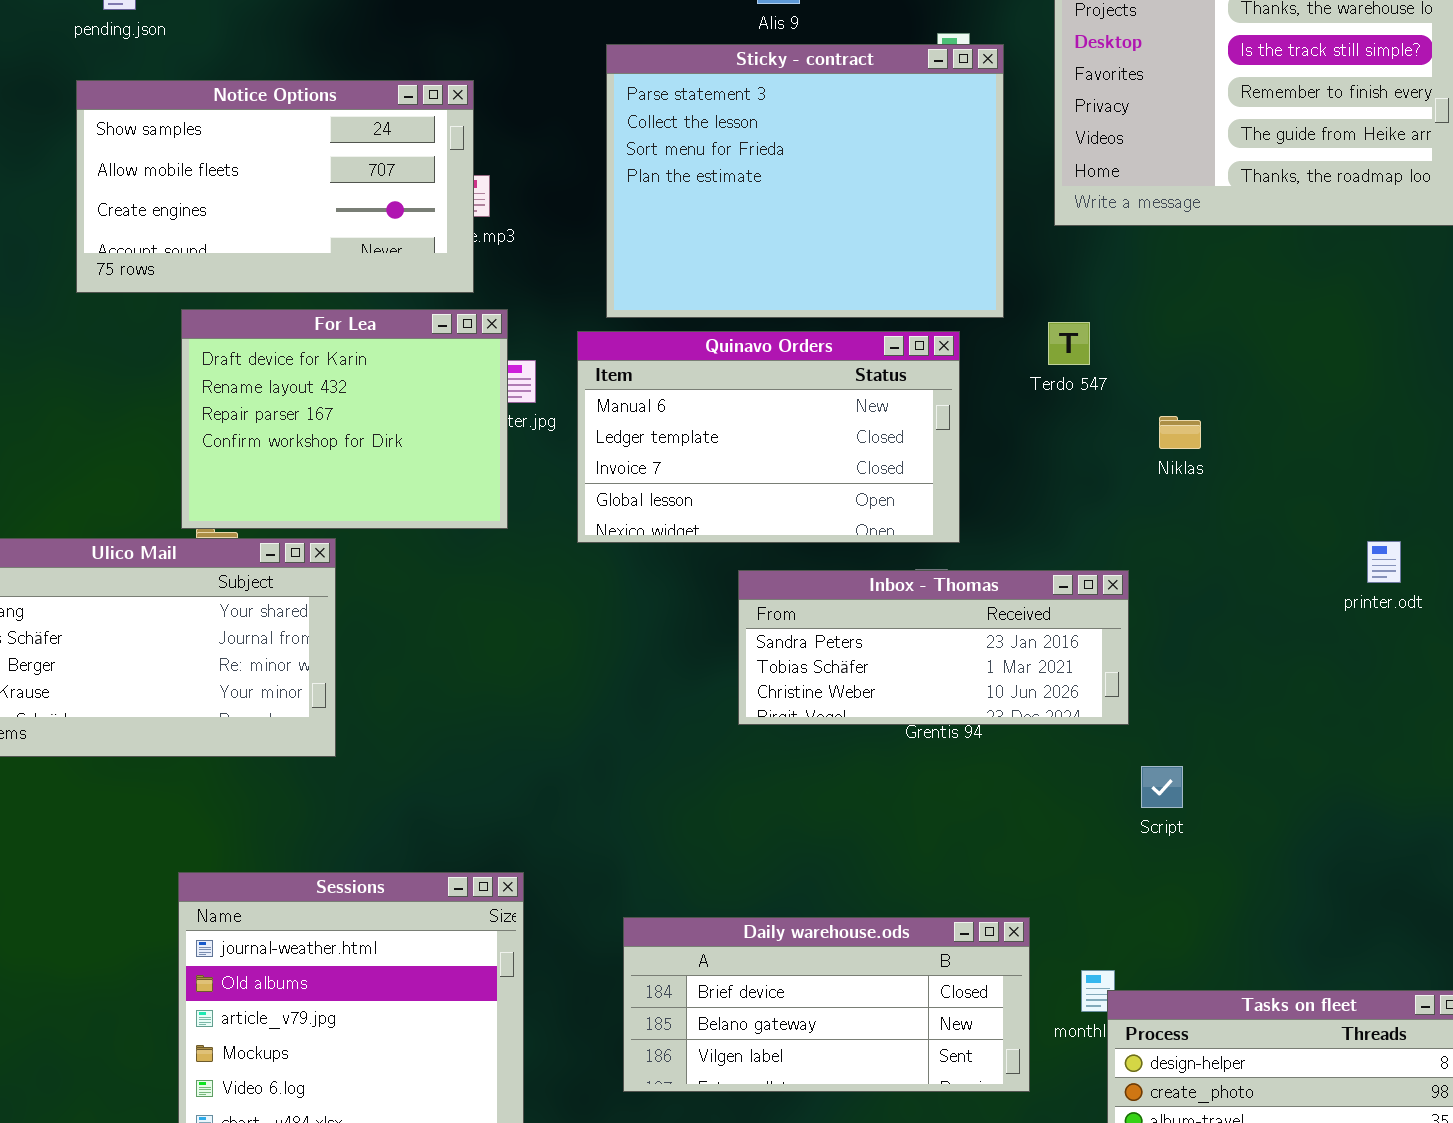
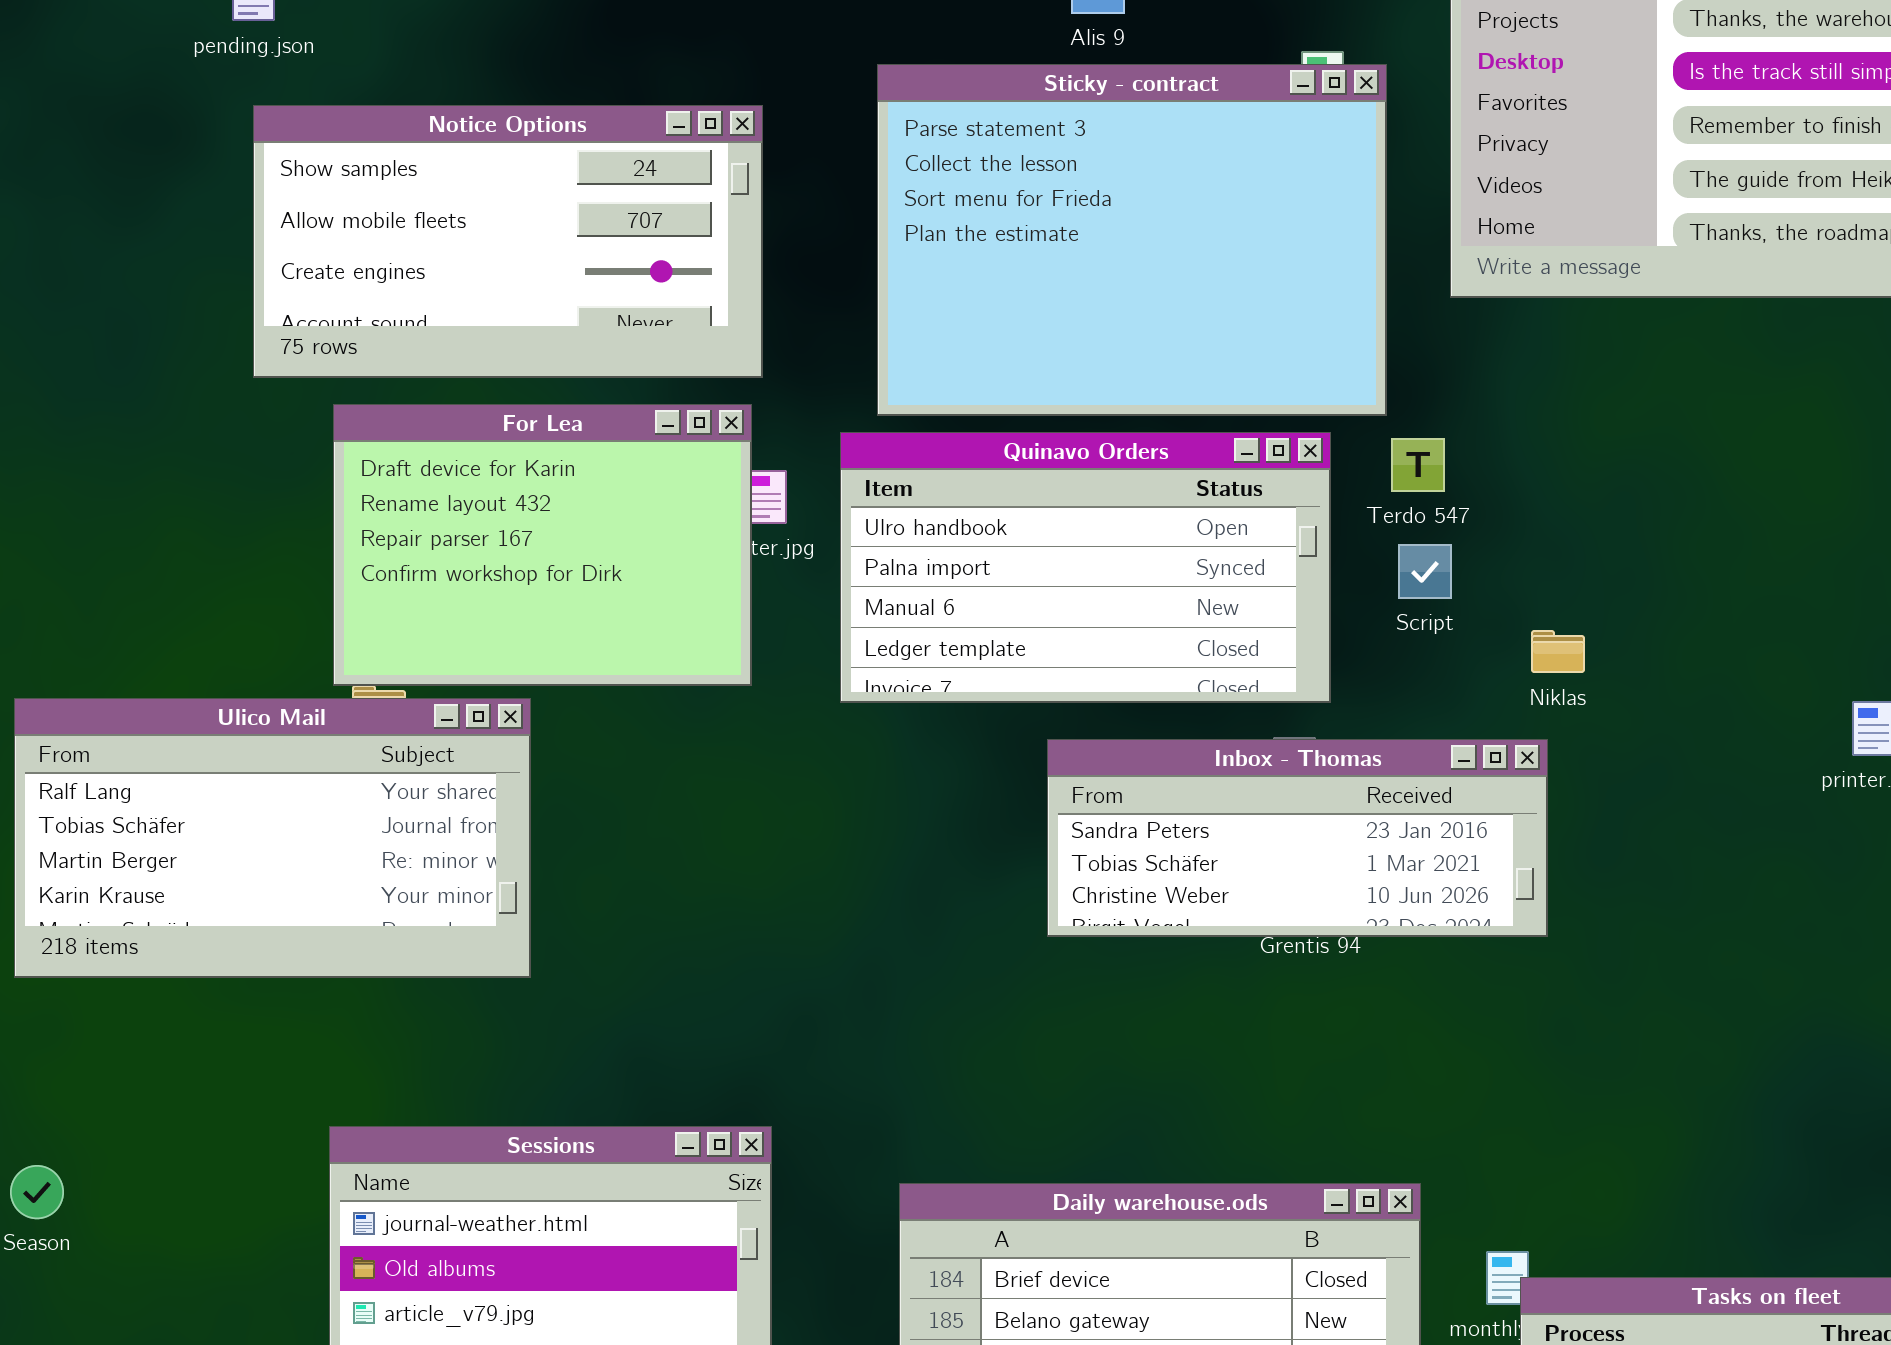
Notice Options: [76,80,474,293] -> [253,105,763,378], moved
Terdo 547: [1048,322,1090,365] -> [1391,438,1445,492], moved
Quinavo Orders: [577,331,960,543] -> [840,432,1331,703], scrolled up 2 rows
Niklas: [1159,416,1201,449] -> [1531,630,1585,673], moved
Script: [1141,766,1183,808] -> [1398,544,1452,599], moved

